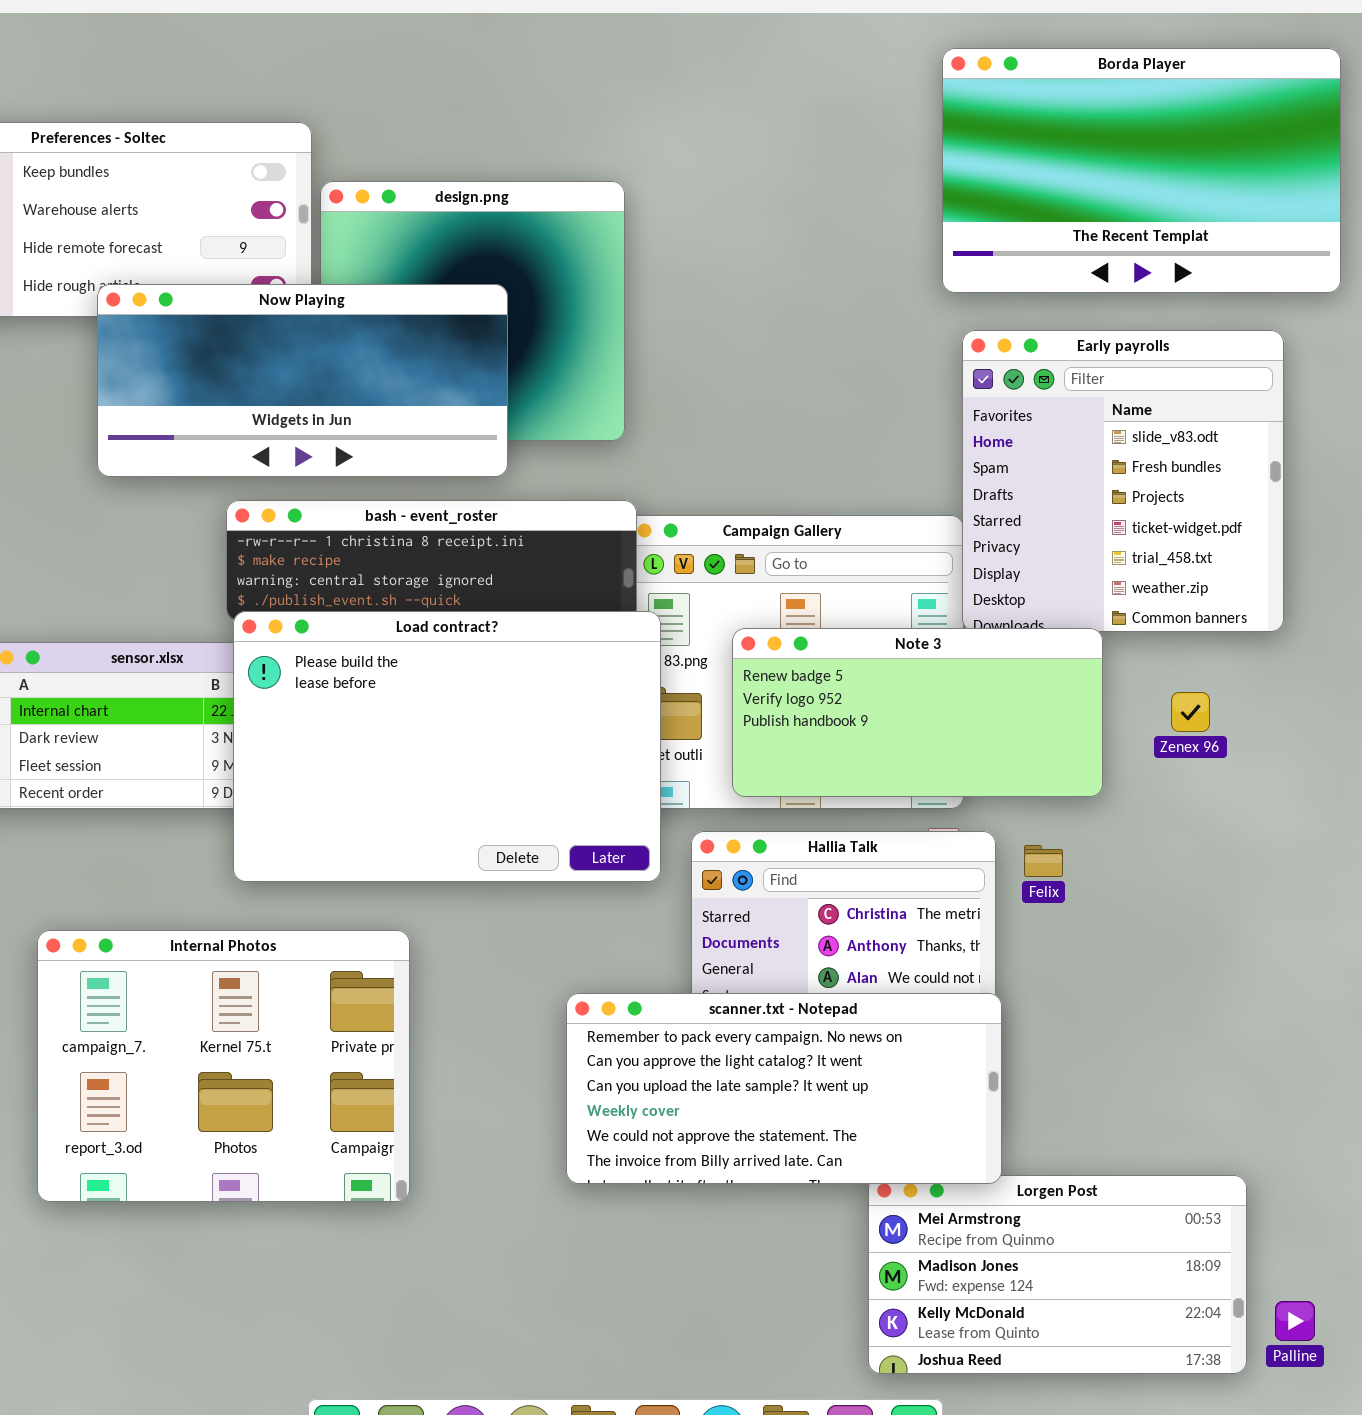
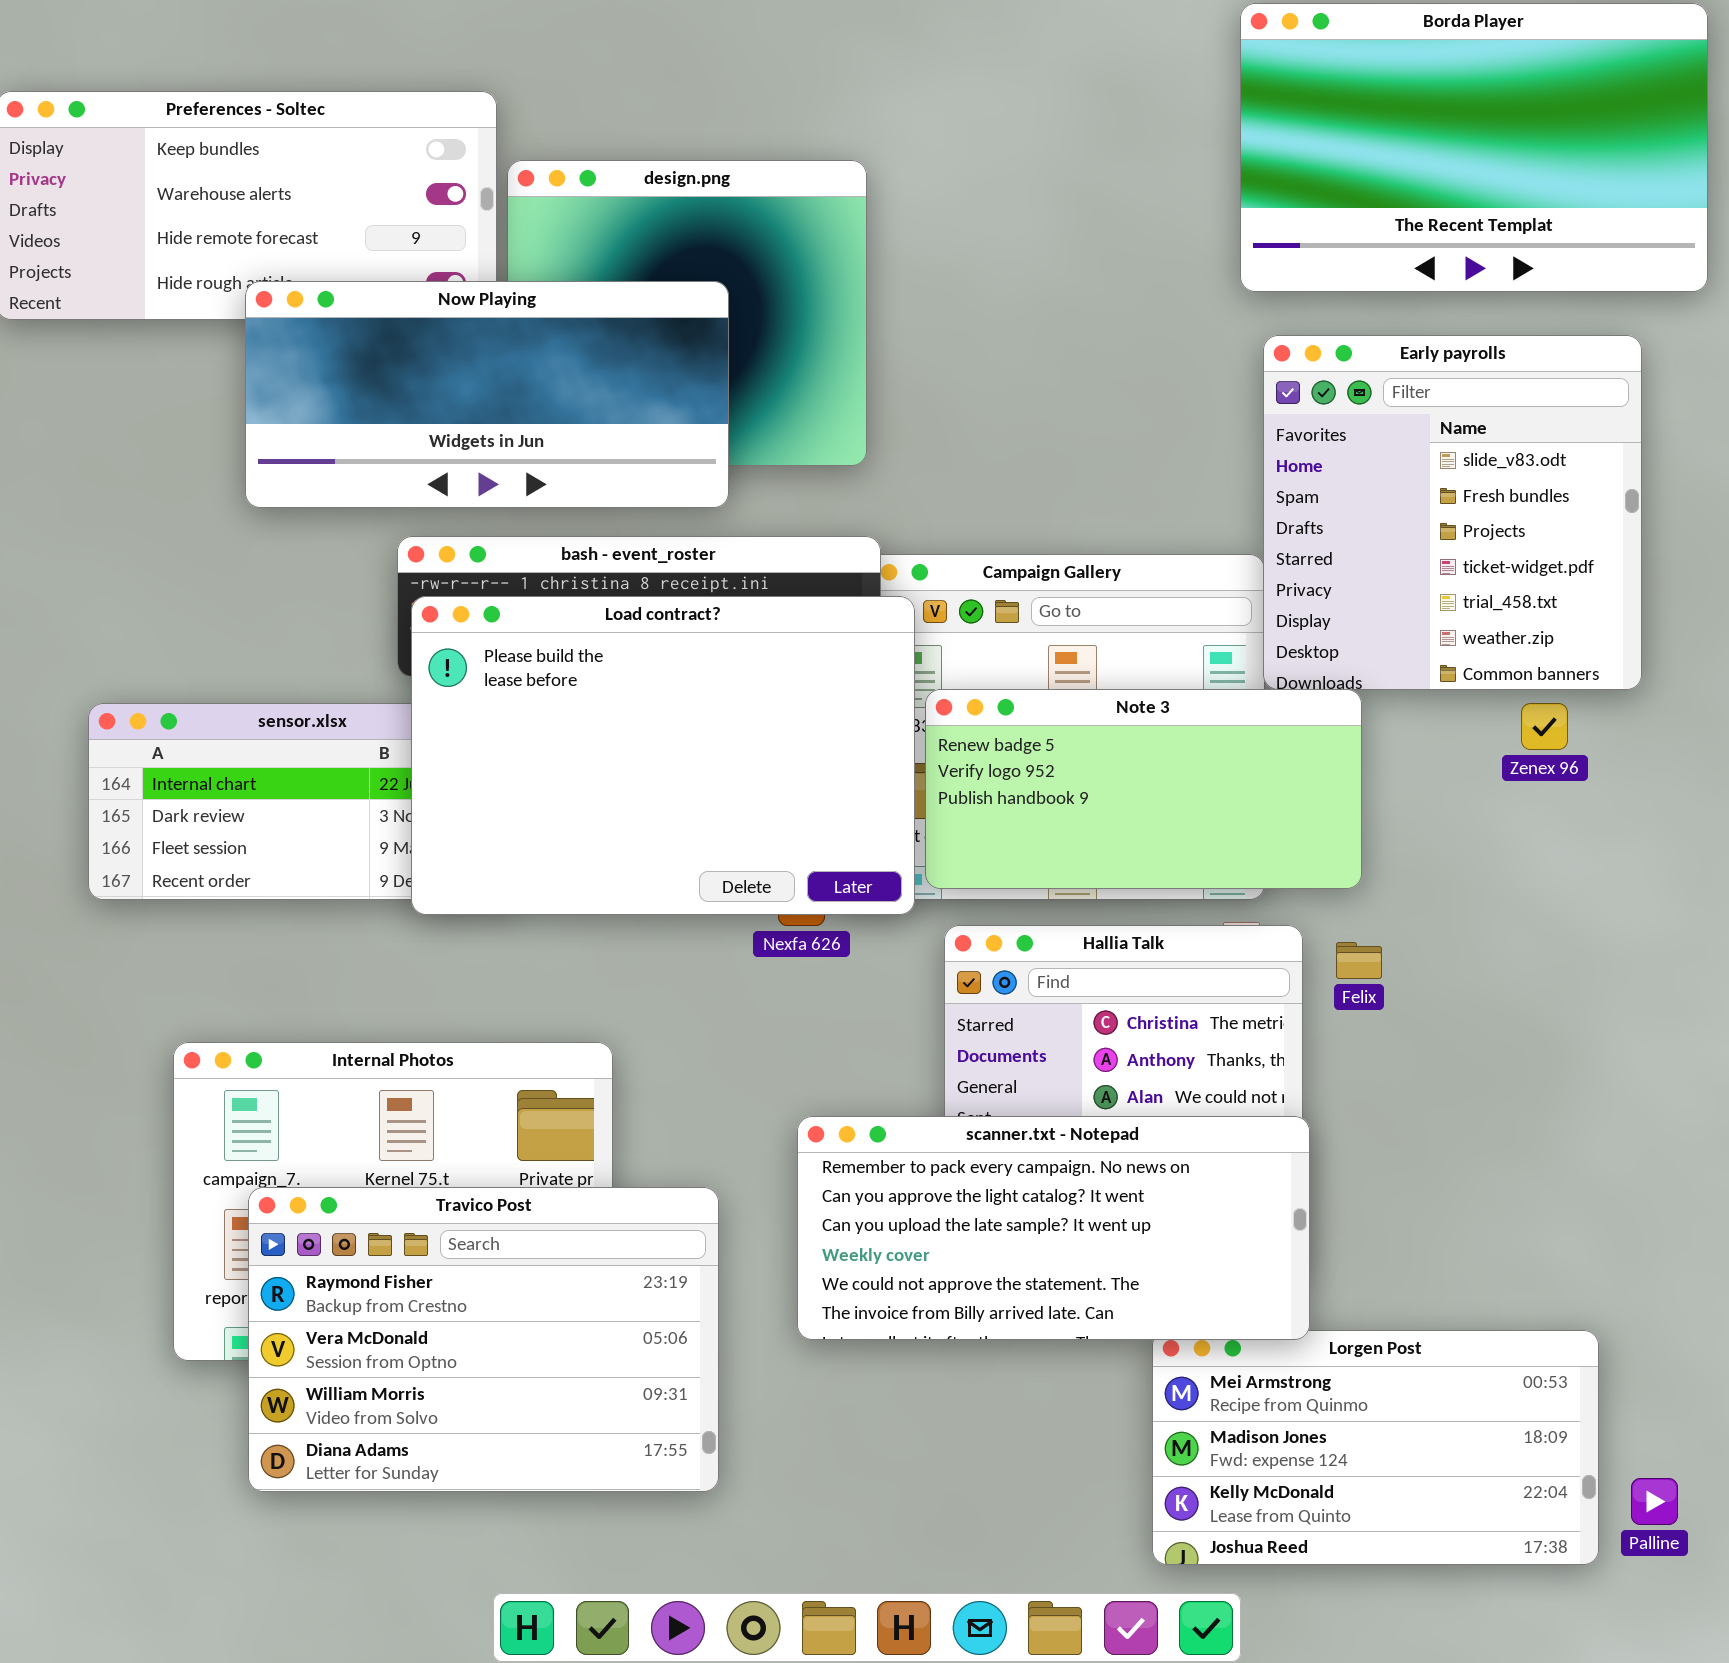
Load contract?: [233,611,661,882] -> [411,596,915,915], moved
Note 3: [732,628,1103,797] -> [925,689,1362,889], moved
Zenex 96: [1171,692,1210,732] -> [1521,703,1568,750], moved
Travico Post: none -> [248,1187,719,1492], opened

